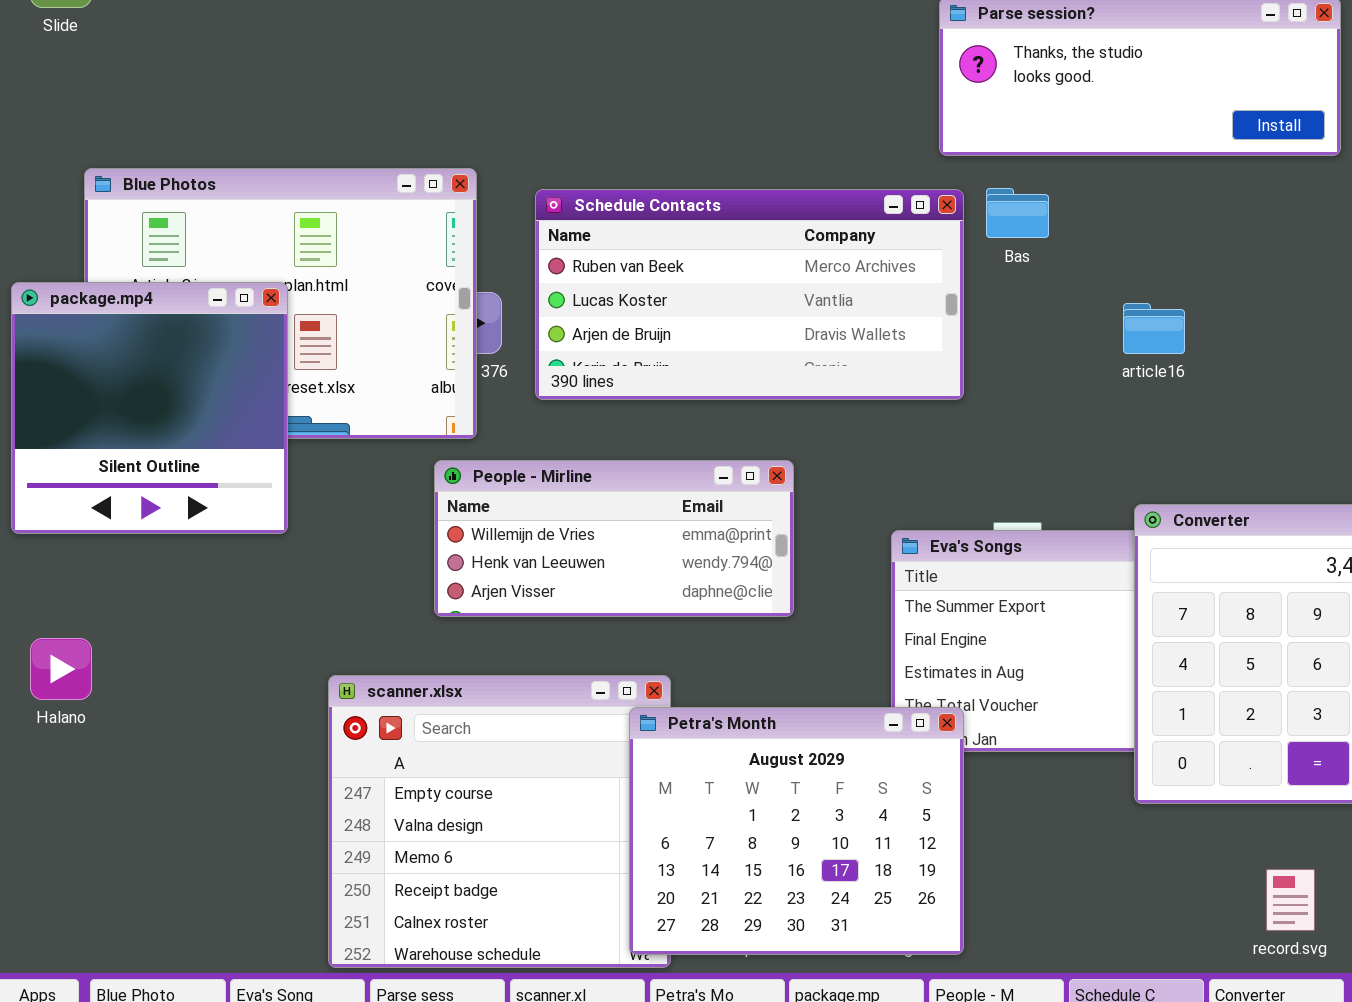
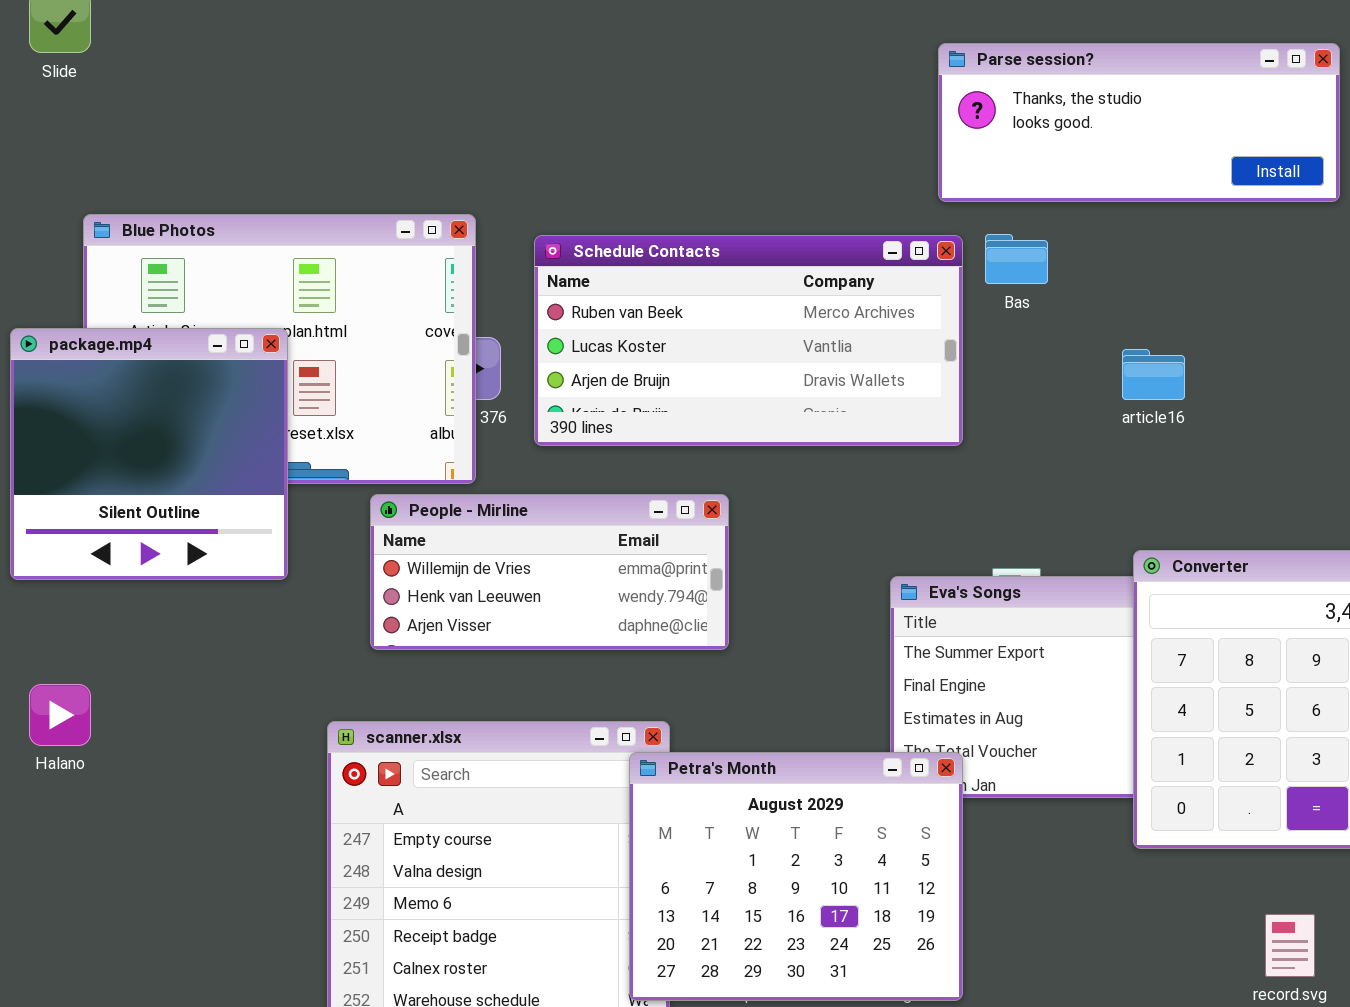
People - Mirline: [434,460,794,617] -> [370,494,729,650], moved

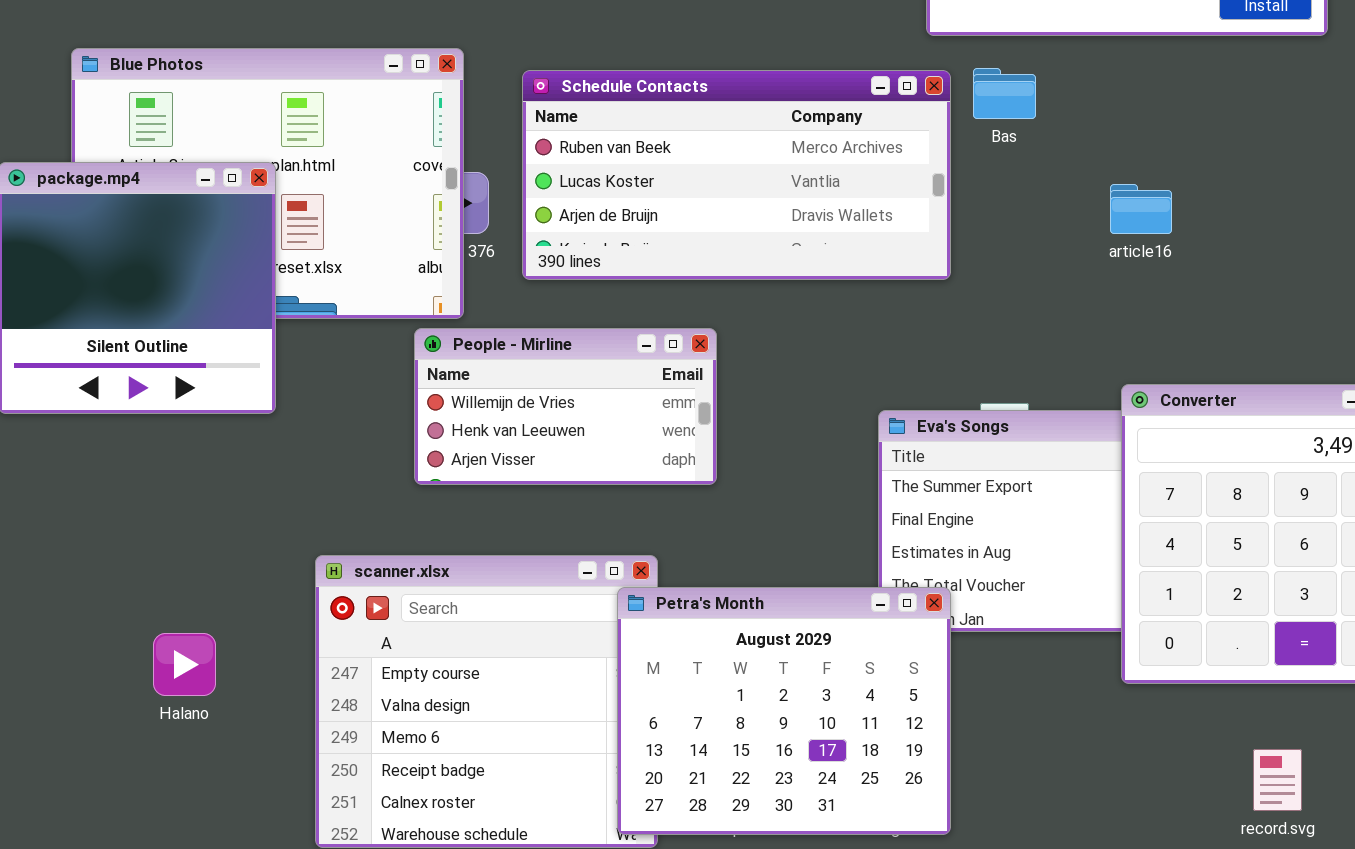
People - Mirline: [370,494,729,650] -> [414,328,717,485], resized
Halano: [29,684,91,746] -> [153,633,216,696], moved

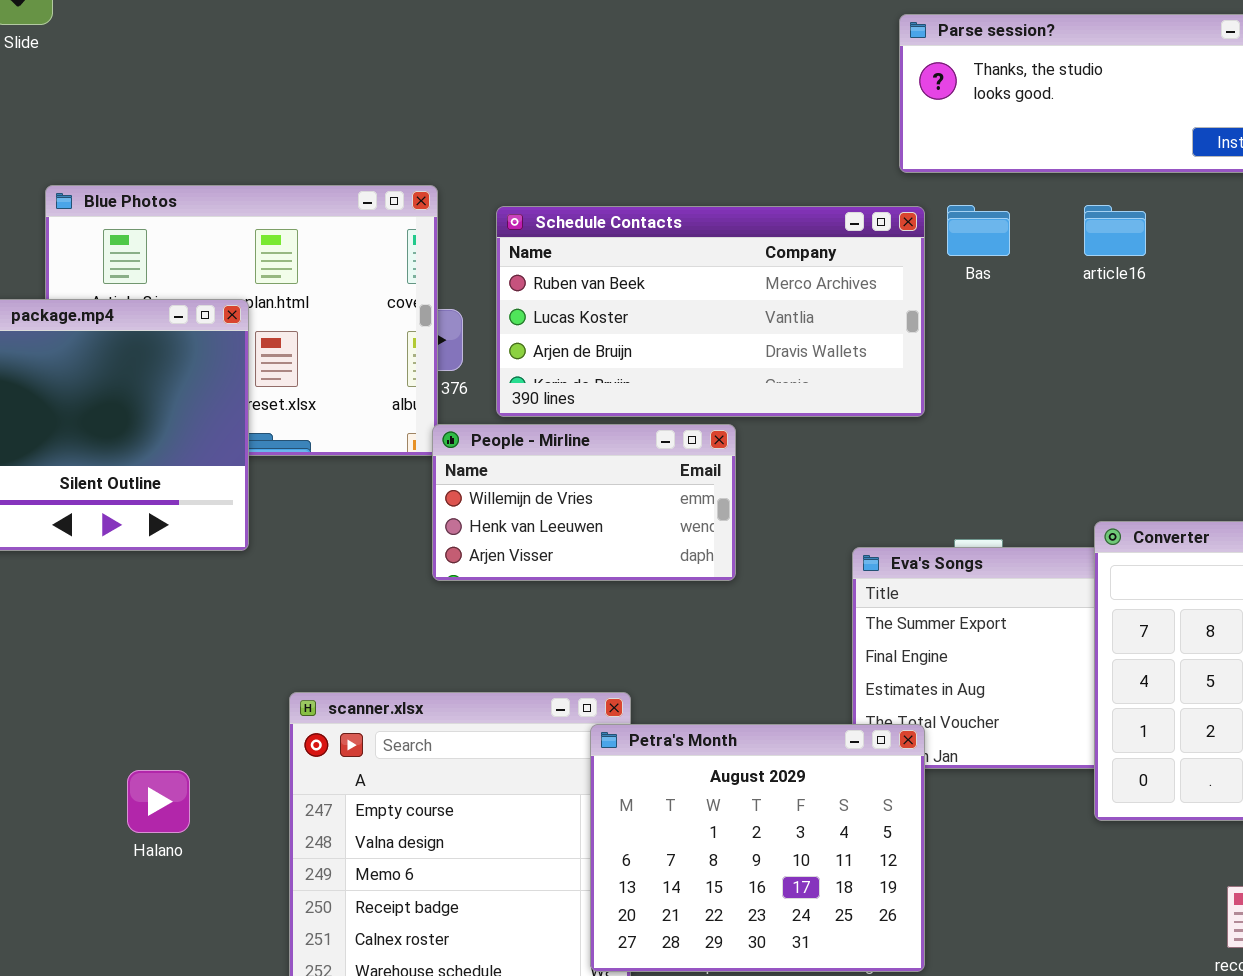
article16: [1110,184,1172,234] -> [1084,205,1146,256], moved
People - Mirline: [414,328,717,485] -> [432,424,736,581], moved

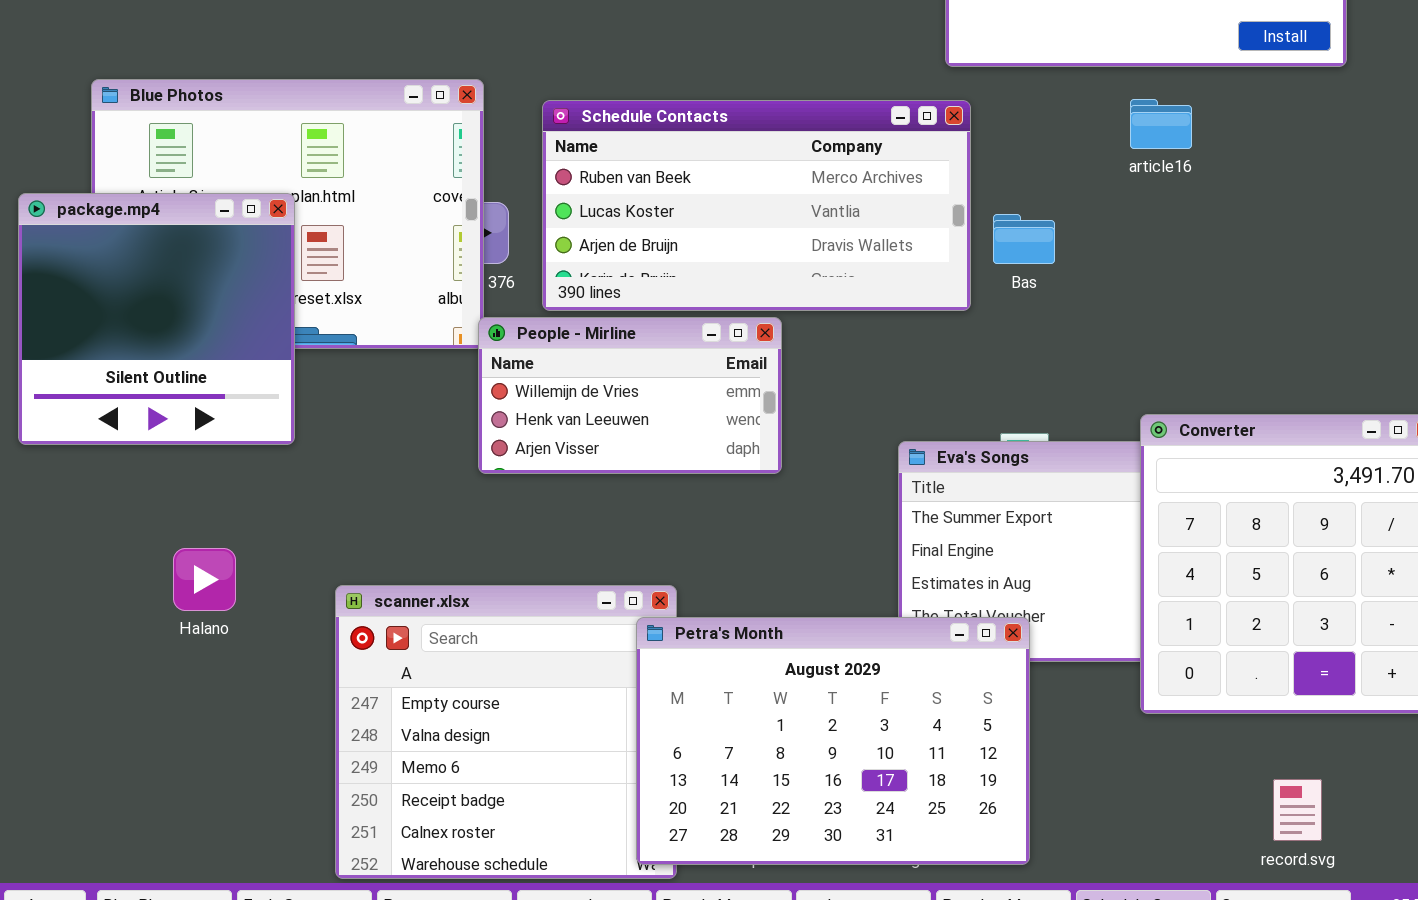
Bas: [947,205,1010,256] -> [993,214,1055,264], moved
Petra's Month: [590,724,925,972] -> [636,617,1030,865], resized
Halano: [127,770,190,833] -> [173,548,236,611], moved

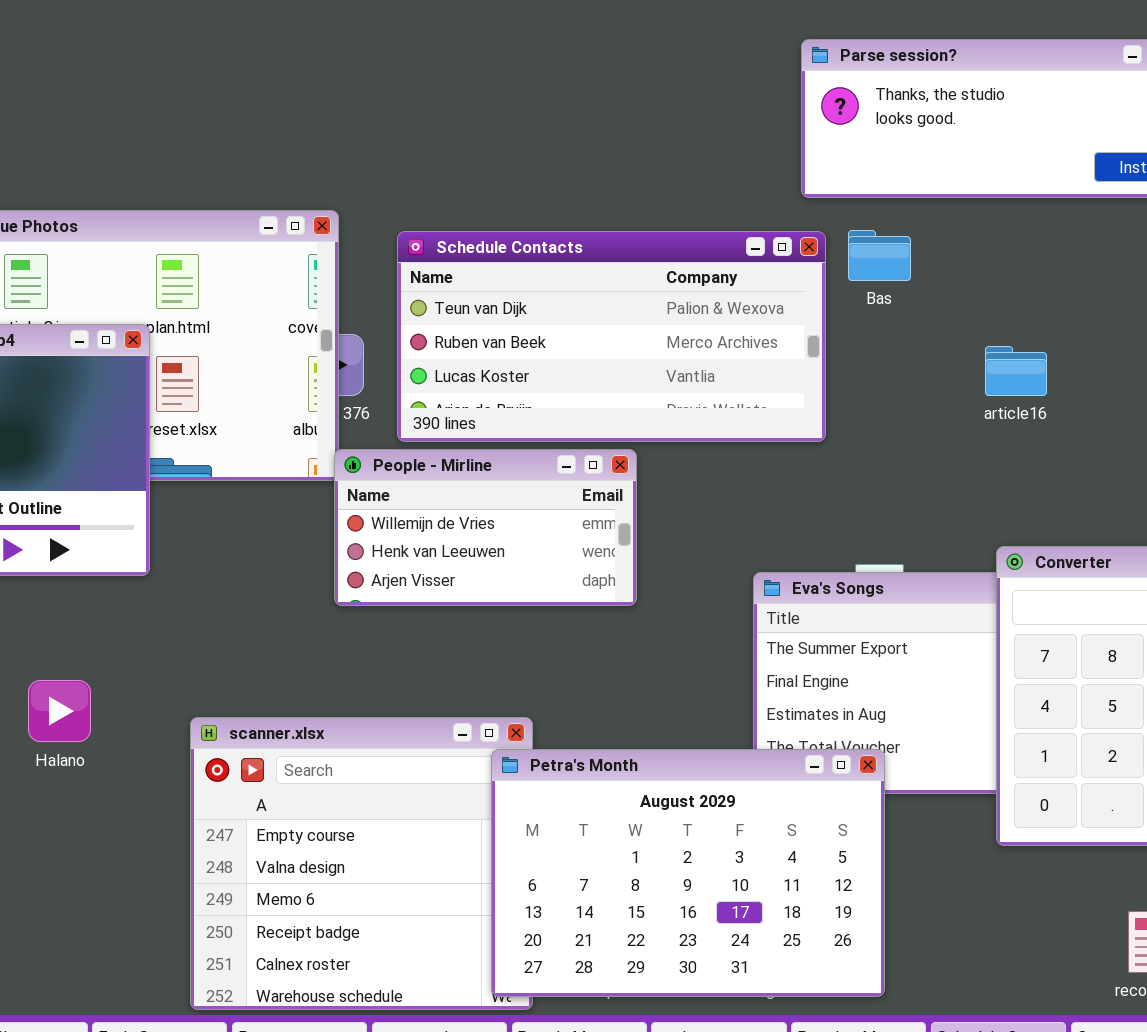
article16: [1130,99,1192,149] -> [985,346,1047,396], moved
Schedule Contacts: [542,100,971,311] -> [397,231,826,442], scrolled up 1 row
Bas: [993,214,1055,264] -> [848,230,911,281], moved

